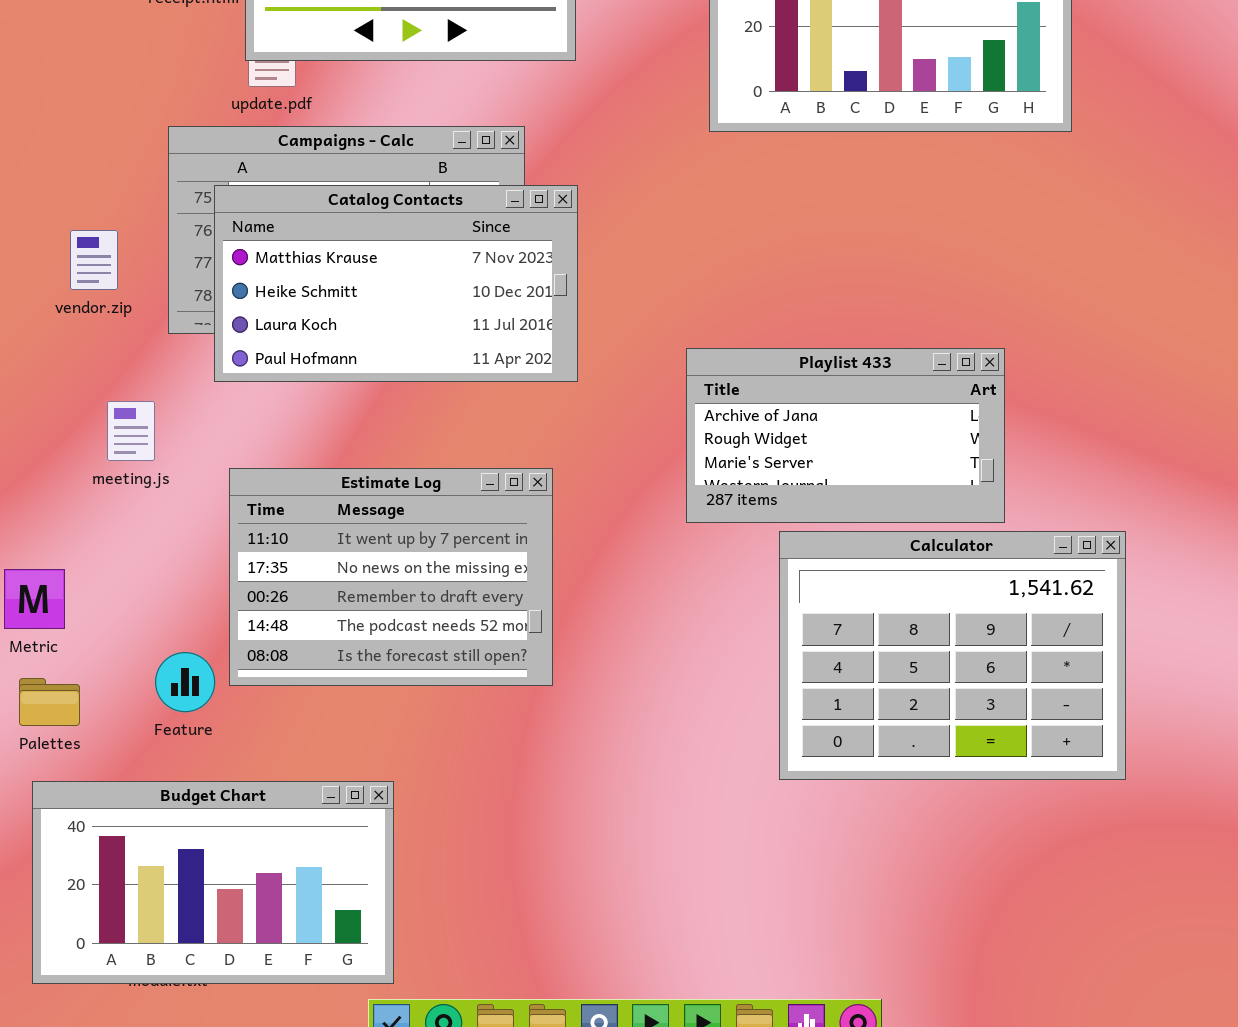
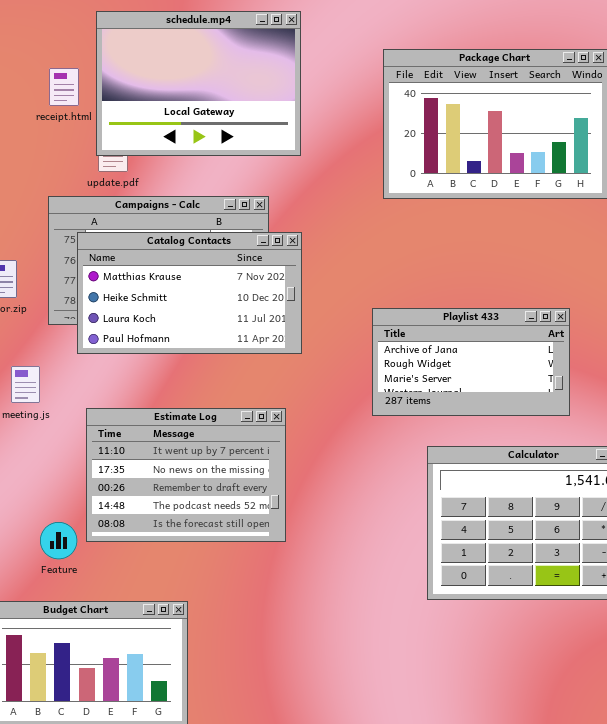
Playlist 433: [686,348,1005,523] -> [372,308,570,416], moved

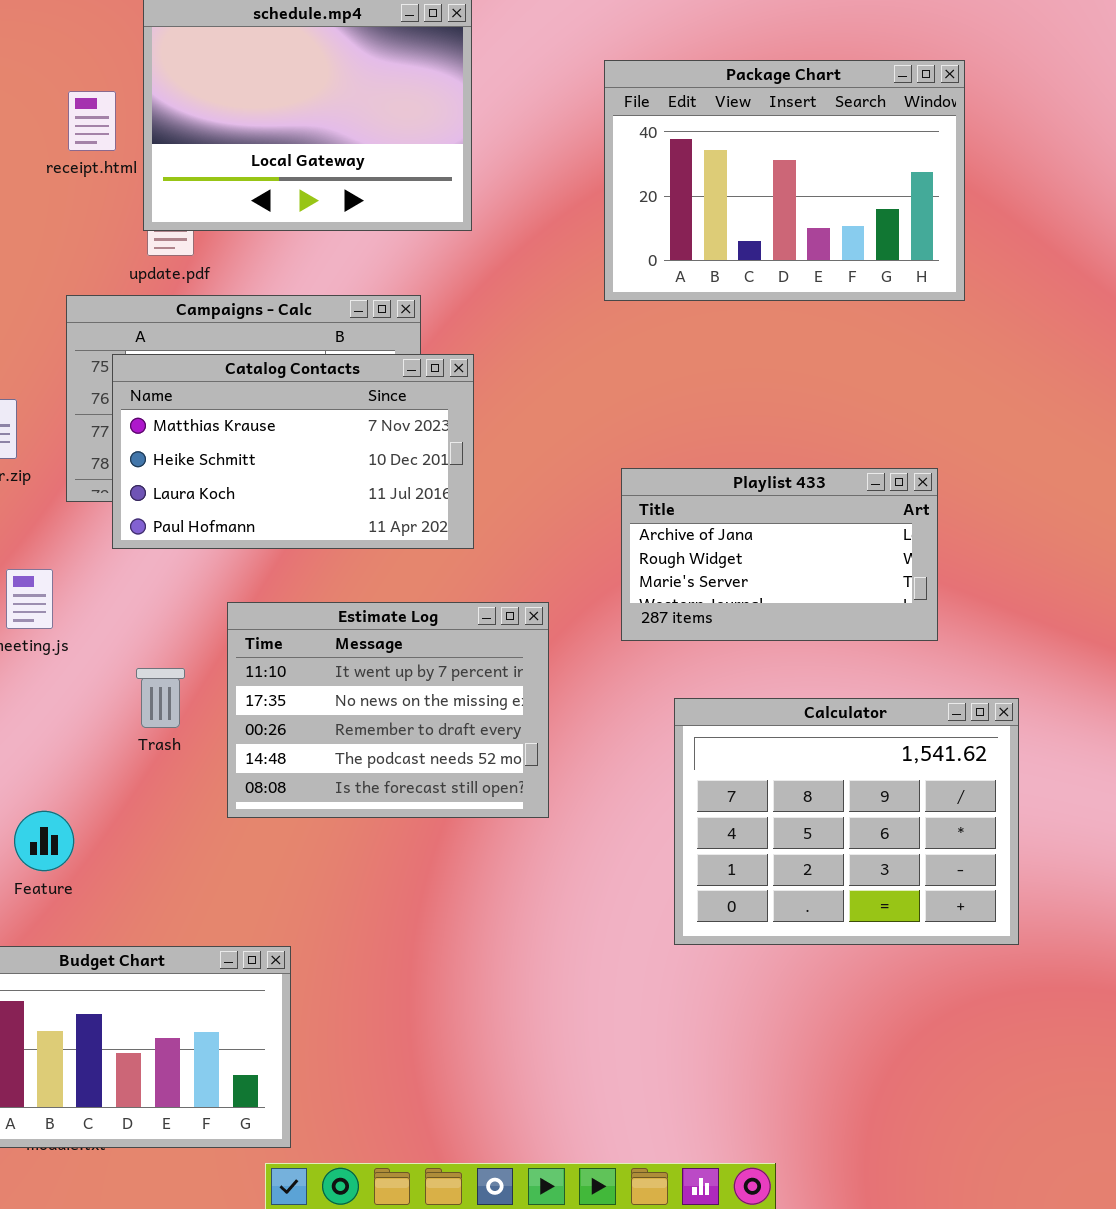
Playlist 433: [372,308,570,416] -> [621,468,938,641], moved
Estimate Log: [86,408,286,542] -> [227,602,549,818], moved
Feature: [40,522,77,559] -> [14,811,74,871], moved

